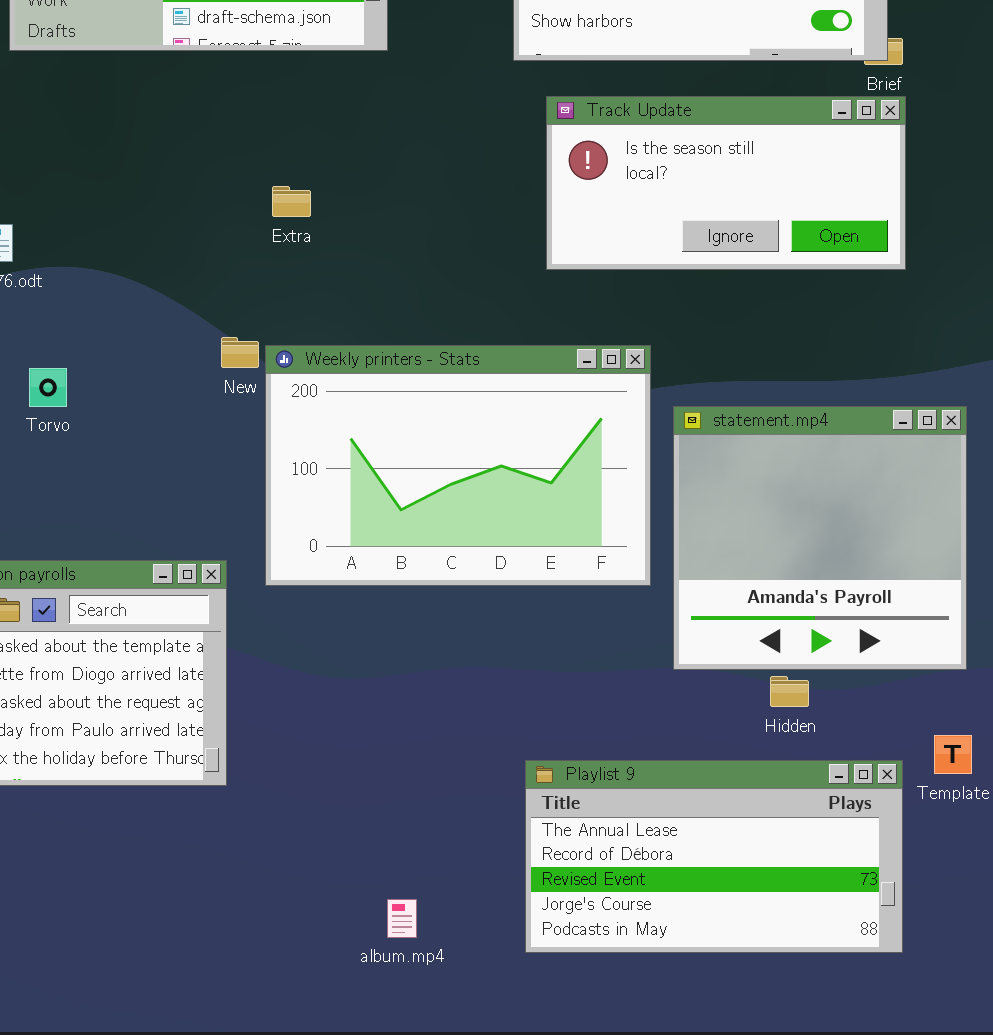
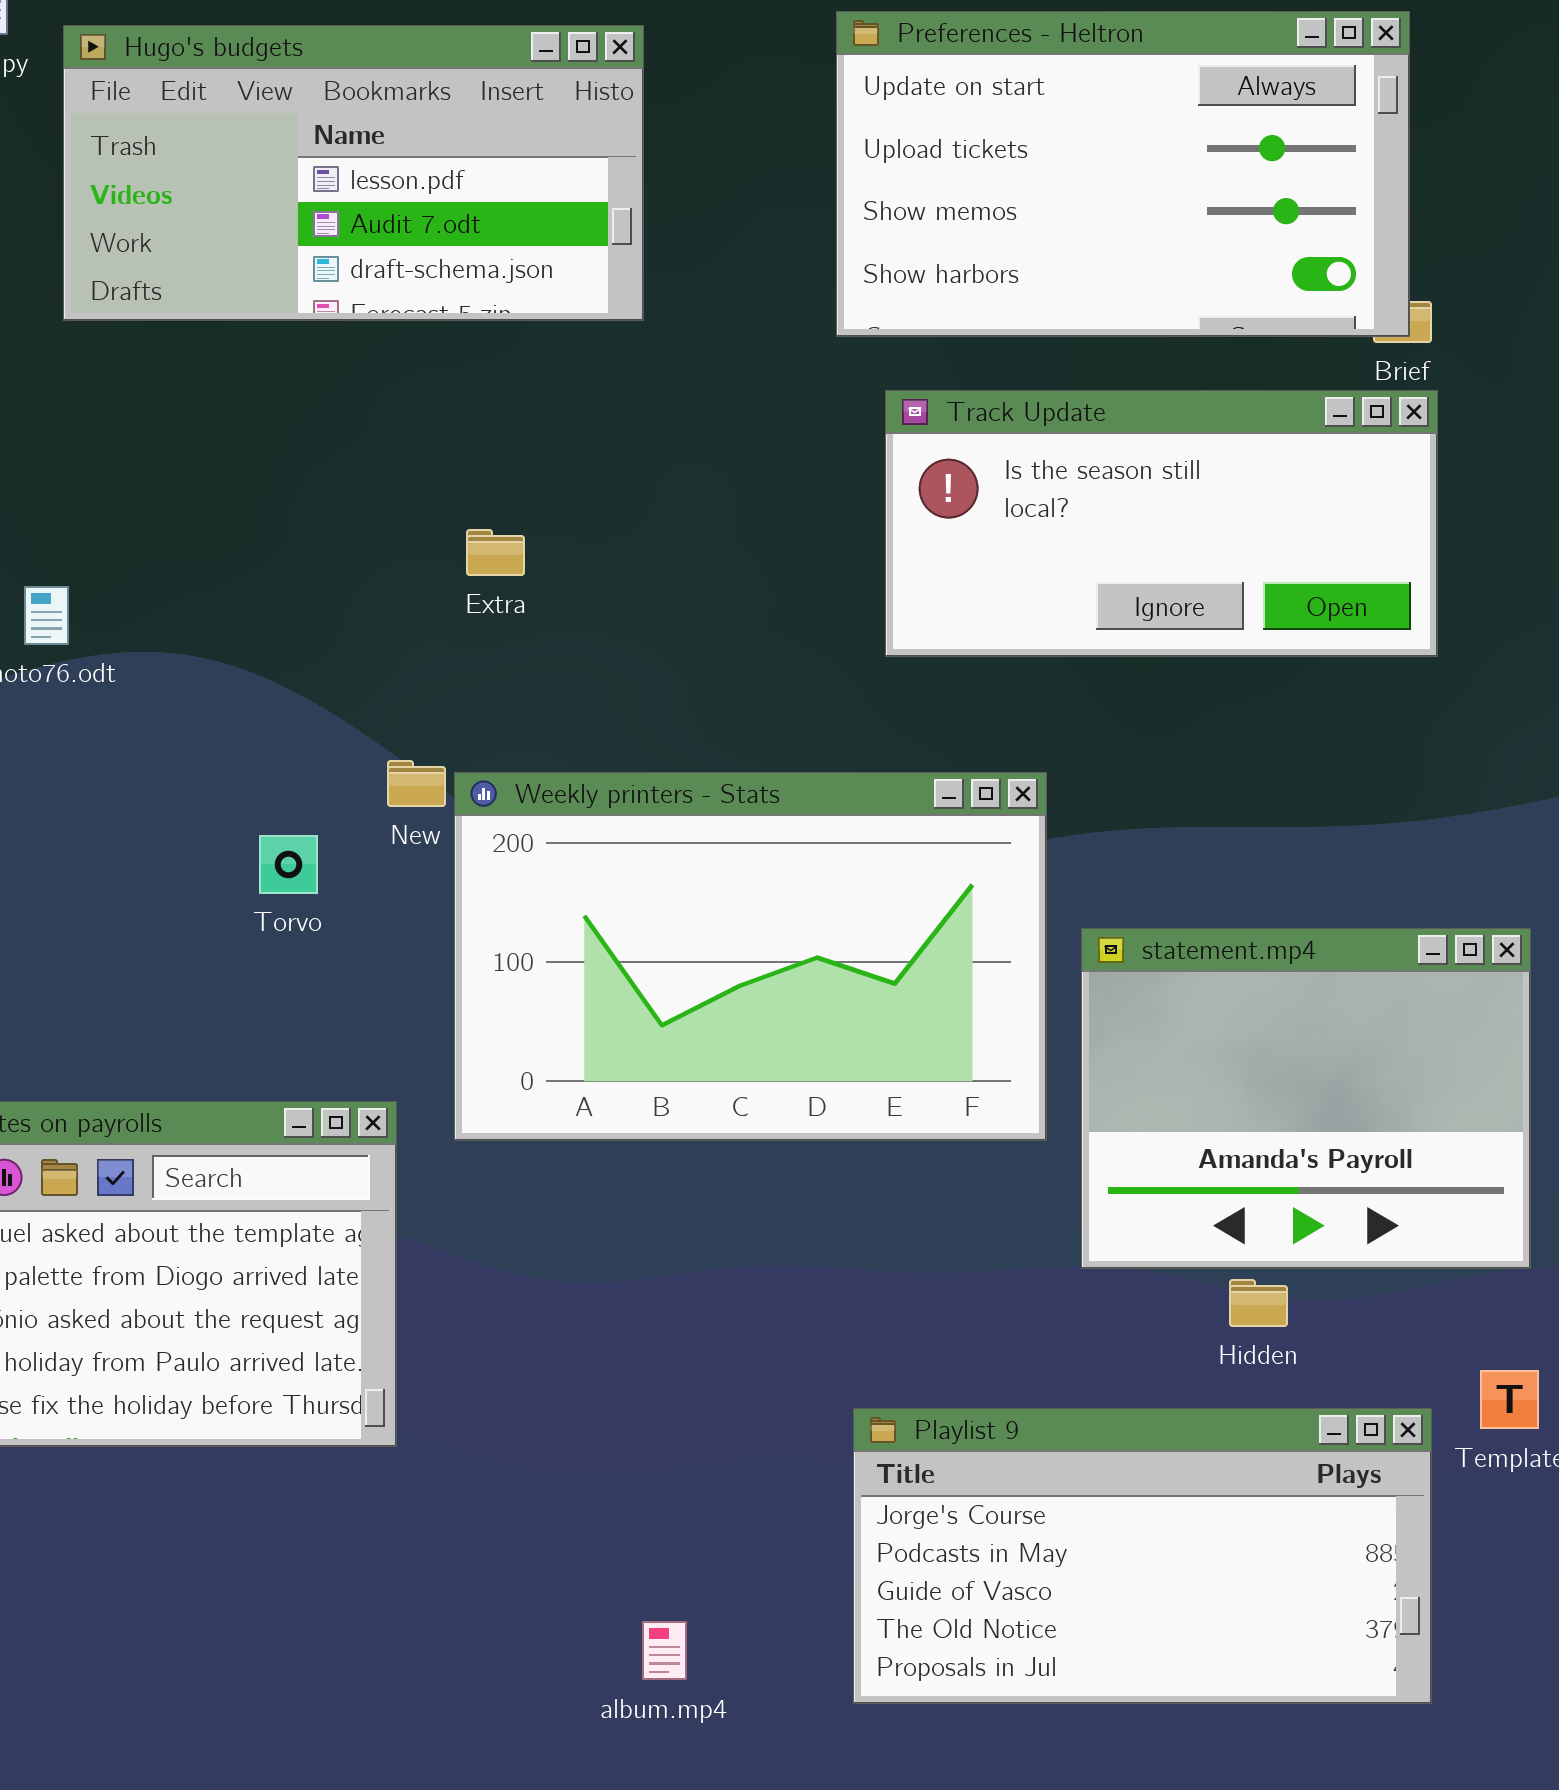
Torvo: [29,368,67,407] -> [259,835,318,894], moved
statement.mp4: [673,406,967,670] -> [1081,928,1531,1269], resized
Playlist 9: [525,760,903,953] -> [853,1408,1432,1704], scrolled down 3 rows

